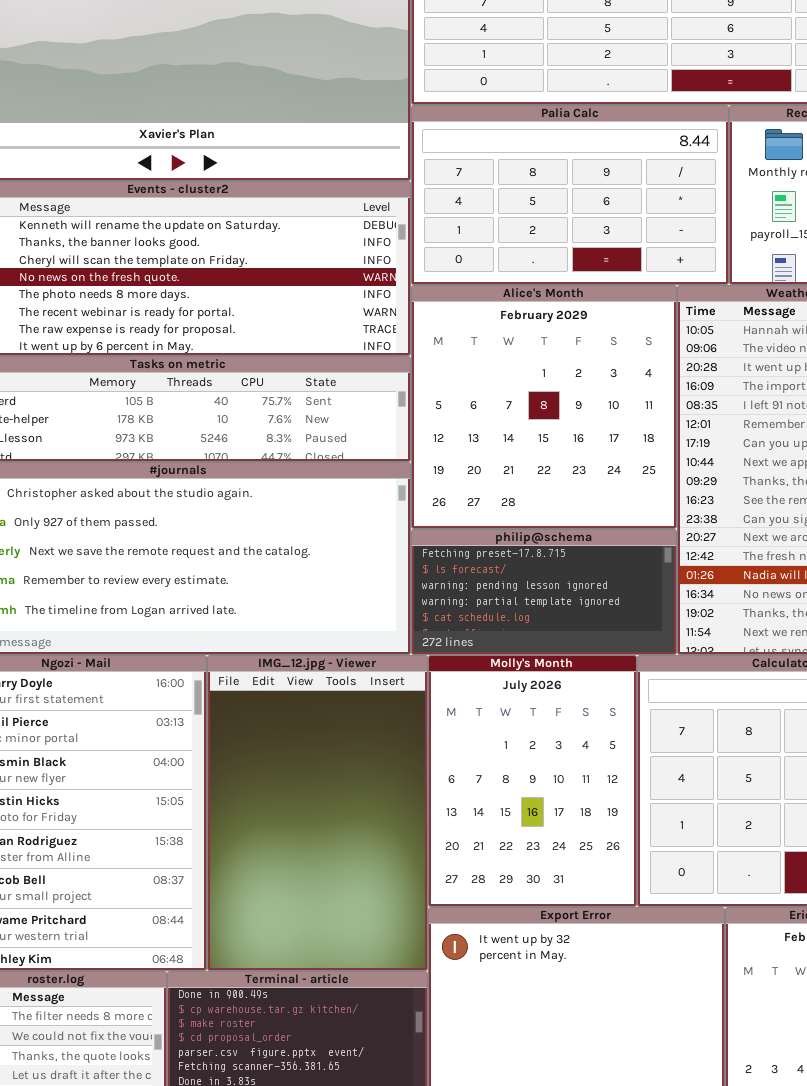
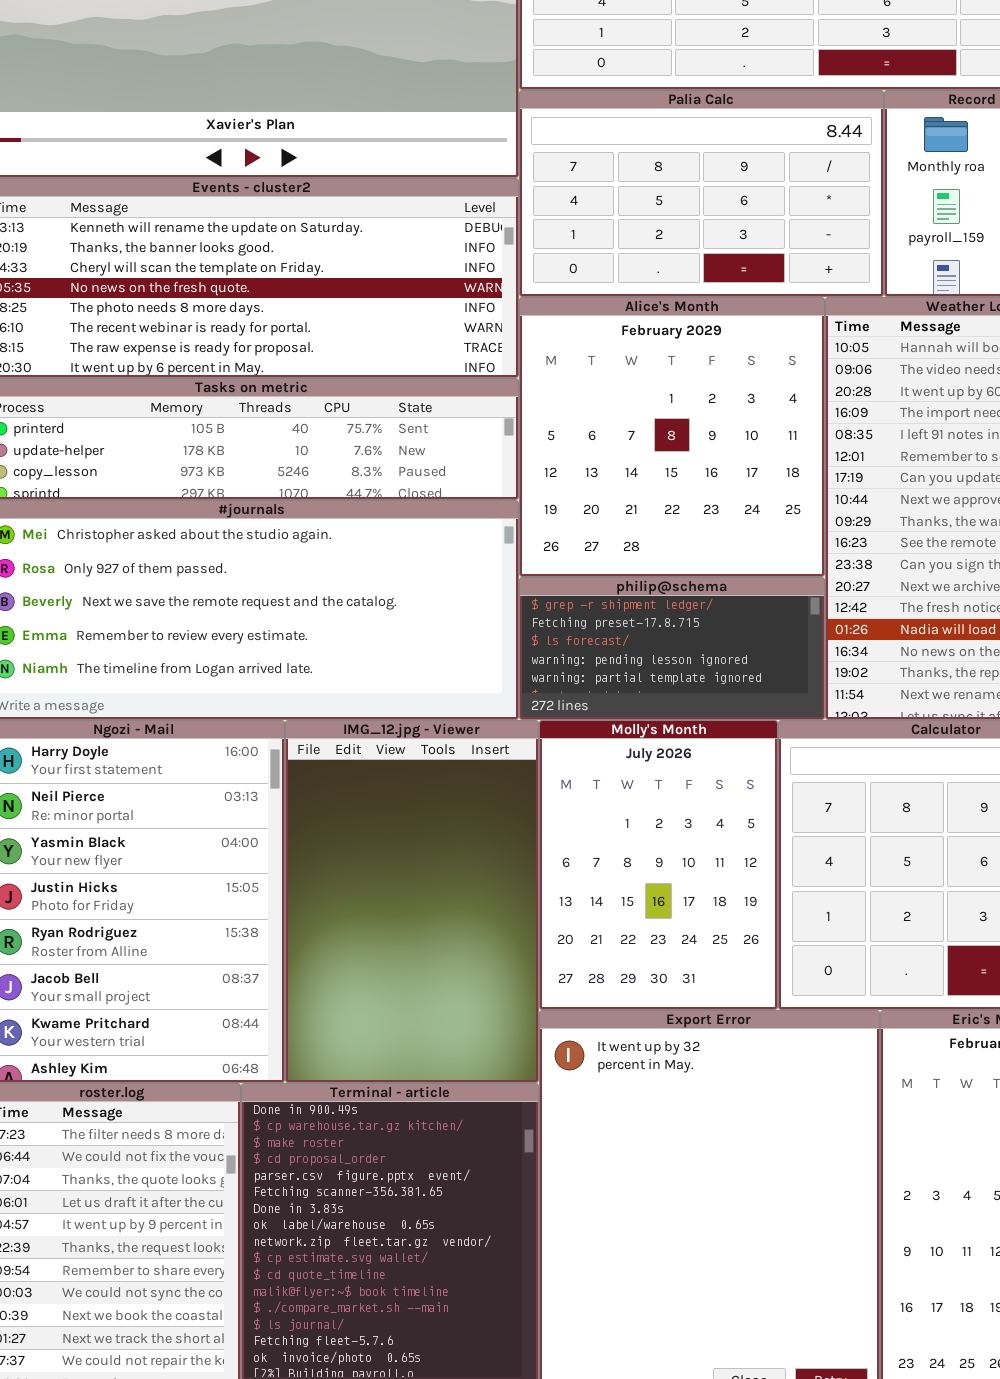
philip@schema: [411,529,677,655] -> [519,577,825,720], scrolled up 1 row

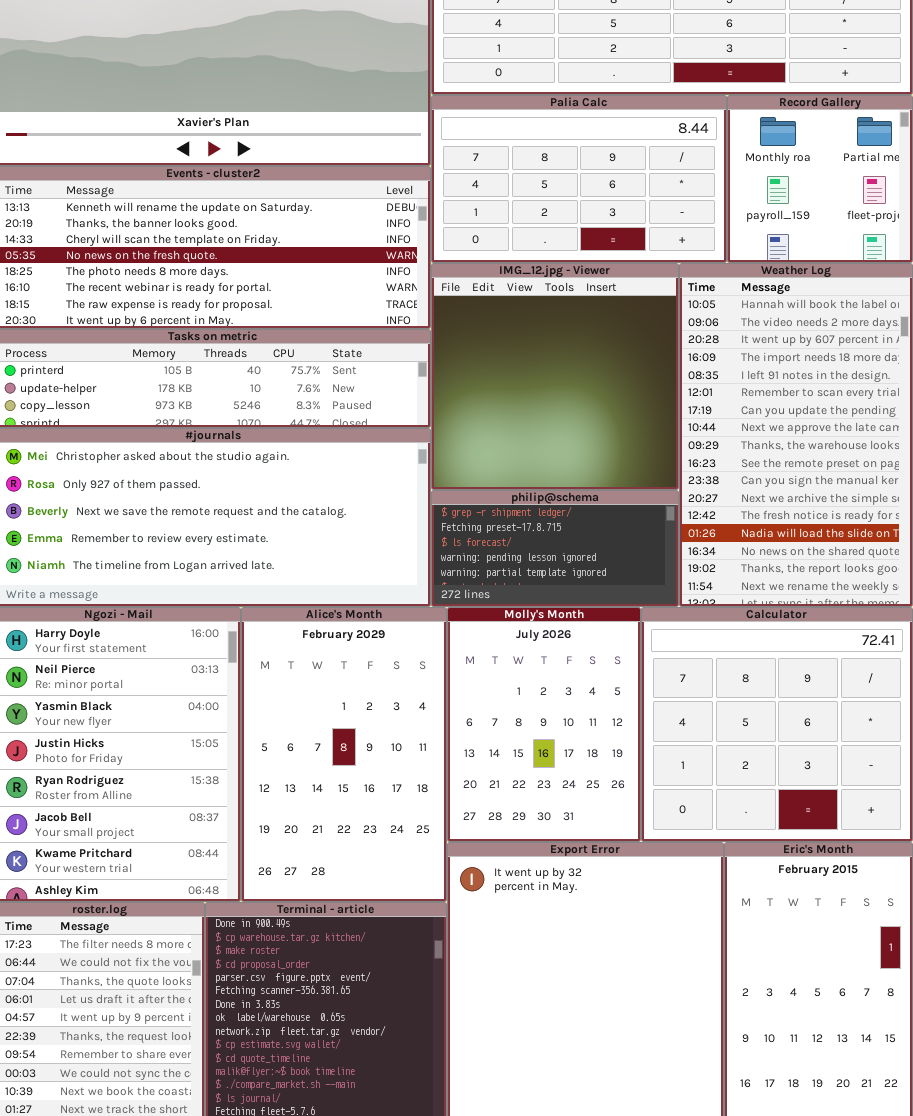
Alice's Month: [519,297,825,577] -> [241,607,447,902], moved, resized
IMG_12.jpg - Viewer: [285,720,539,1083] -> [431,263,679,490], moved, resized

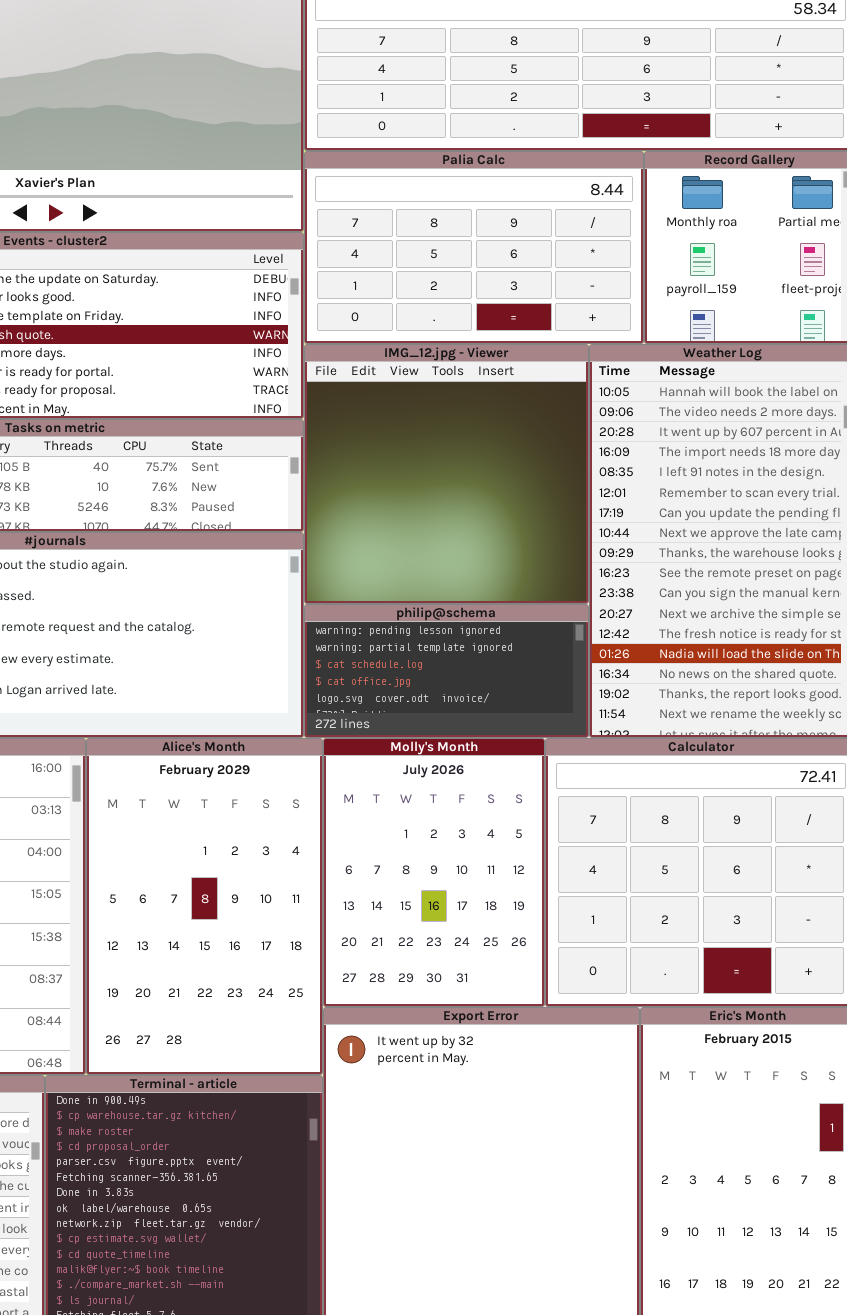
philip@schema: [431,490,679,607] -> [304,604,589,738], scrolled down 3 rows

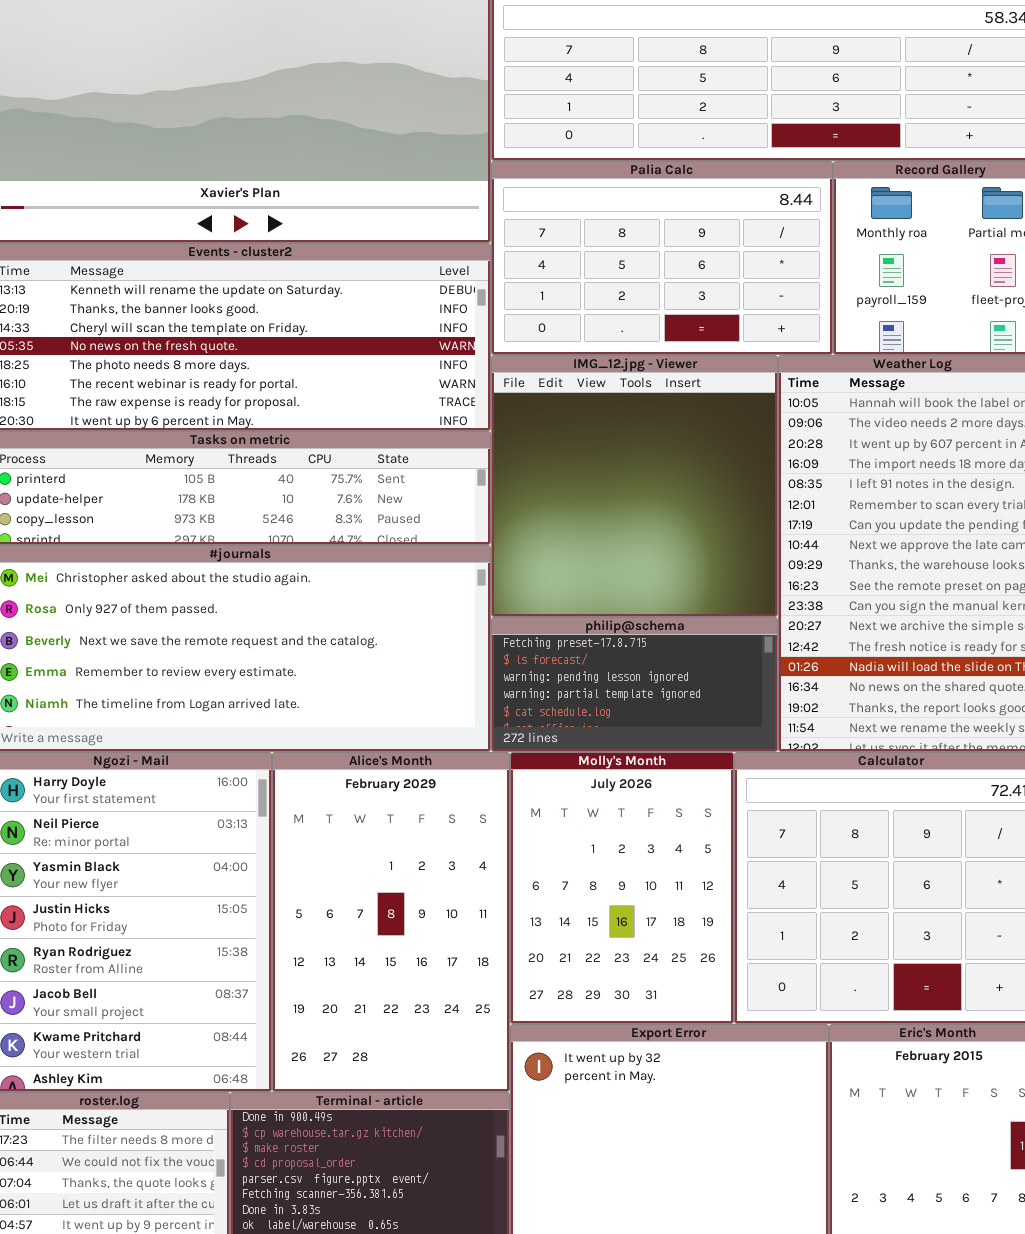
philip@schema: [304,604,589,738] -> [491,617,778,752], scrolled up 2 rows

